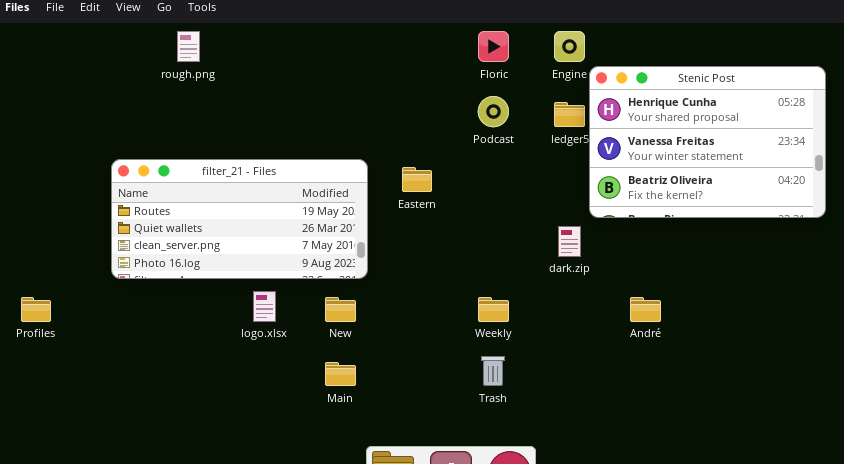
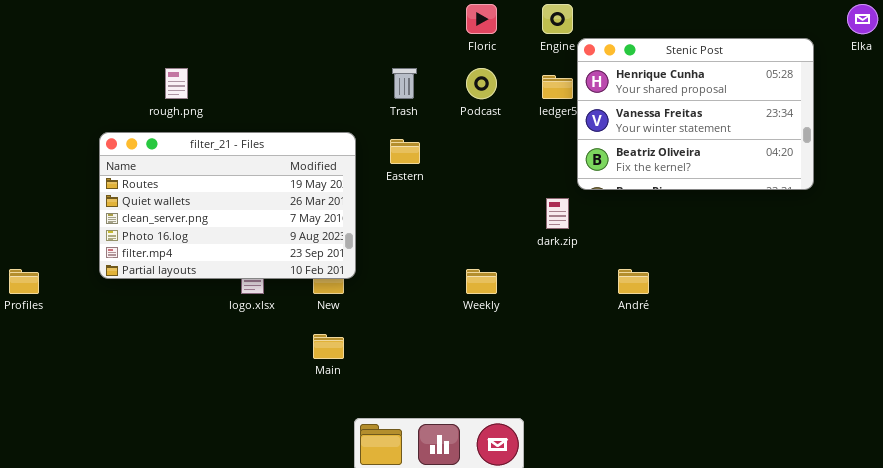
rough.png: [177,31,200,62] -> [165,68,188,99], moved
filter_21 - Files: [111,159,368,279] -> [99,132,356,279], resized
Trash: [481,356,505,386] -> [392,68,417,99], moved

